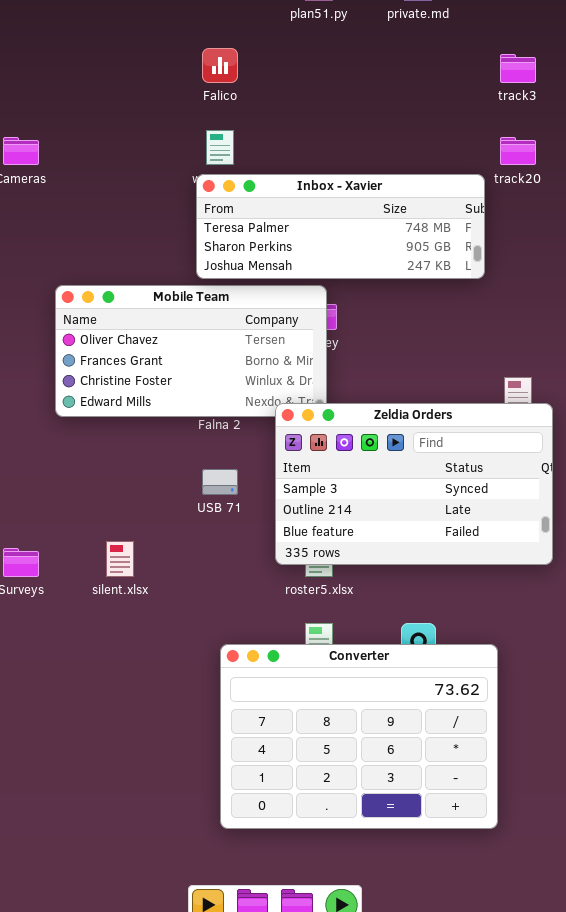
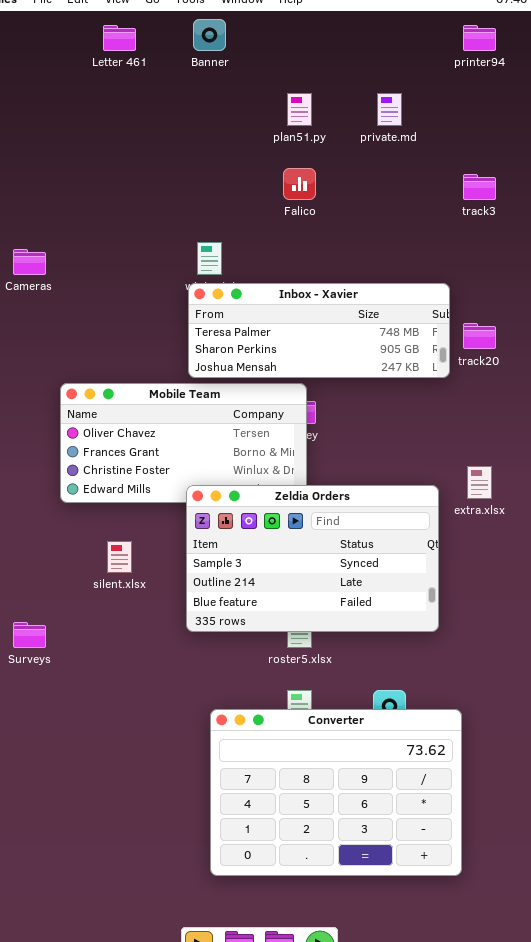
Falico: [202,48,238,83] -> [283,168,316,200], moved
track20: [500,137,536,165] -> [463,323,496,349], moved
Zeldia Orders: [275,403,553,565] -> [186,485,439,632], moved
silent.xlsx: [106,541,134,577] -> [107,541,132,573], moved

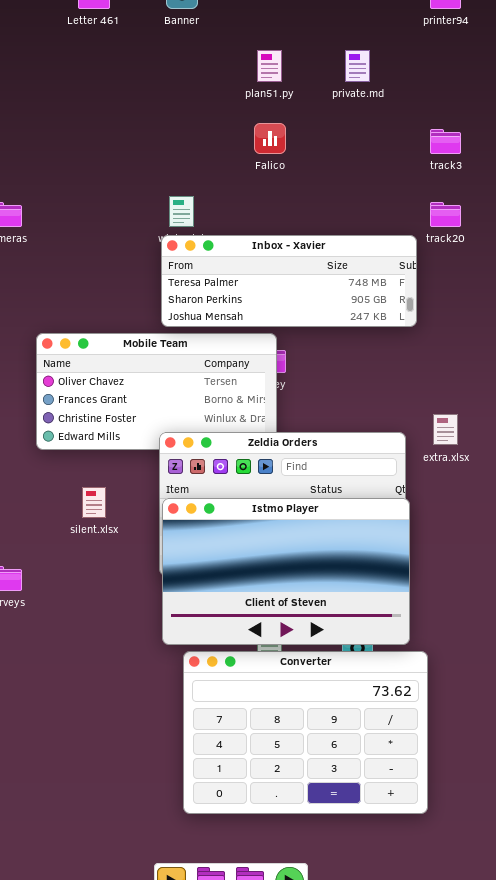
track20: [463,323,496,349] -> [430,202,461,227], moved
Istmo Player: none -> [162,498,410,645], opened

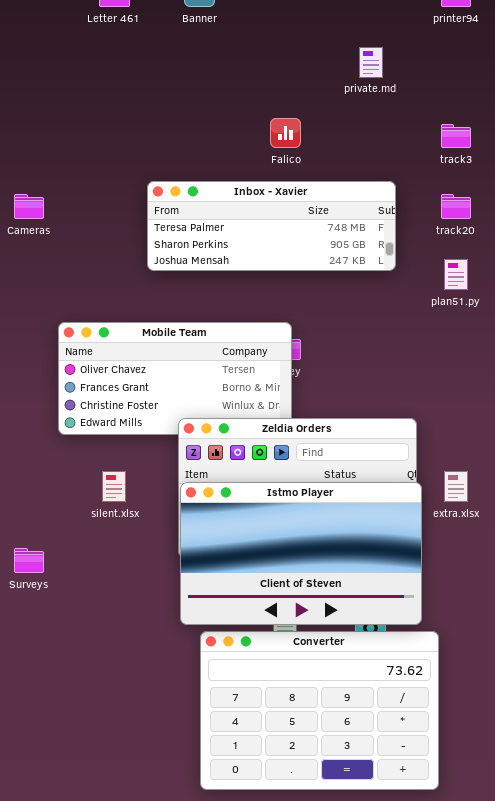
plan51.py: [257,50,282,82] -> [444,259,468,290], moved
Inbox - Xavier: [161,235,417,327] -> [147,181,396,271], moved
extra.xlsx: [433,414,458,445] -> [444,471,468,502], moved

